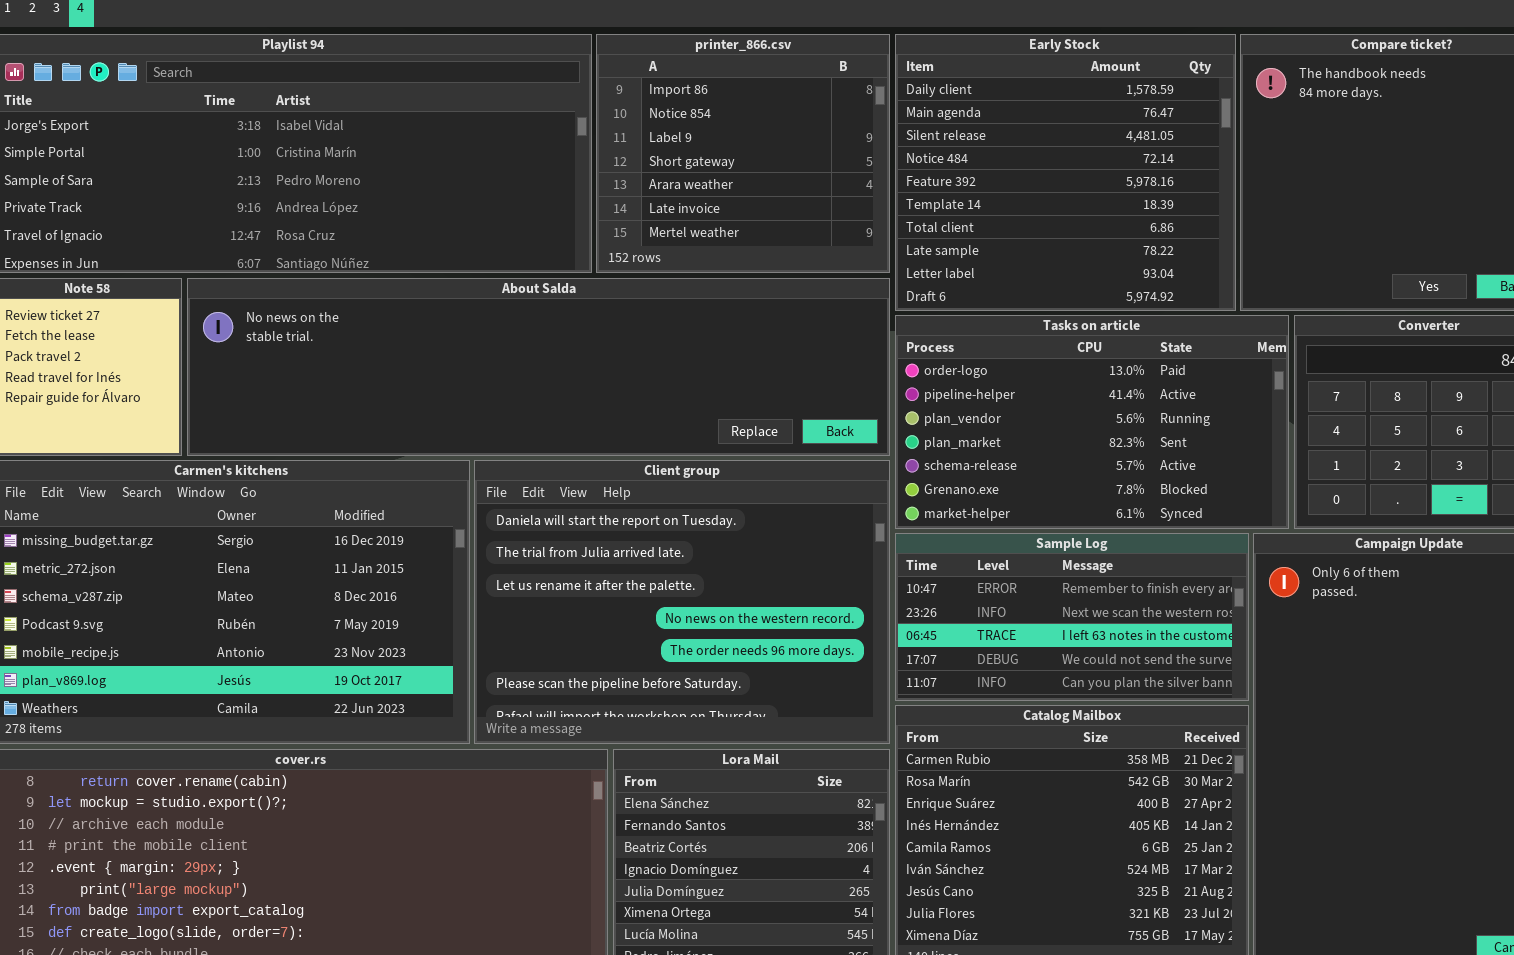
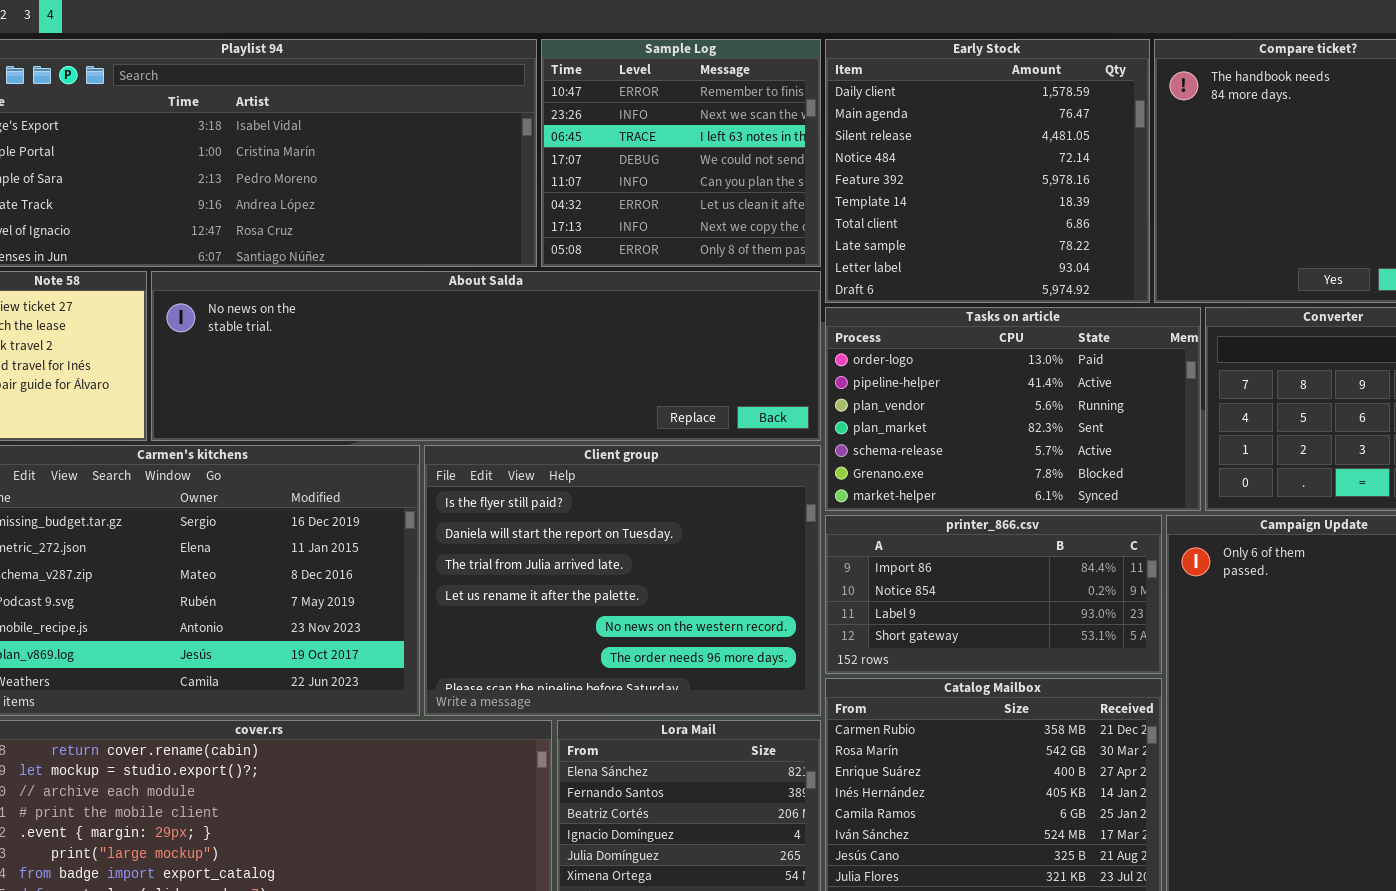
printer_866.csv: [596,34,890,273] -> [825,515,1162,674], moved, resized
Client group: [474,460,890,744] -> [424,445,821,716], scrolled up 1 row
Sample Log: [895,533,1249,701] -> [541,39,821,267], moved, resized

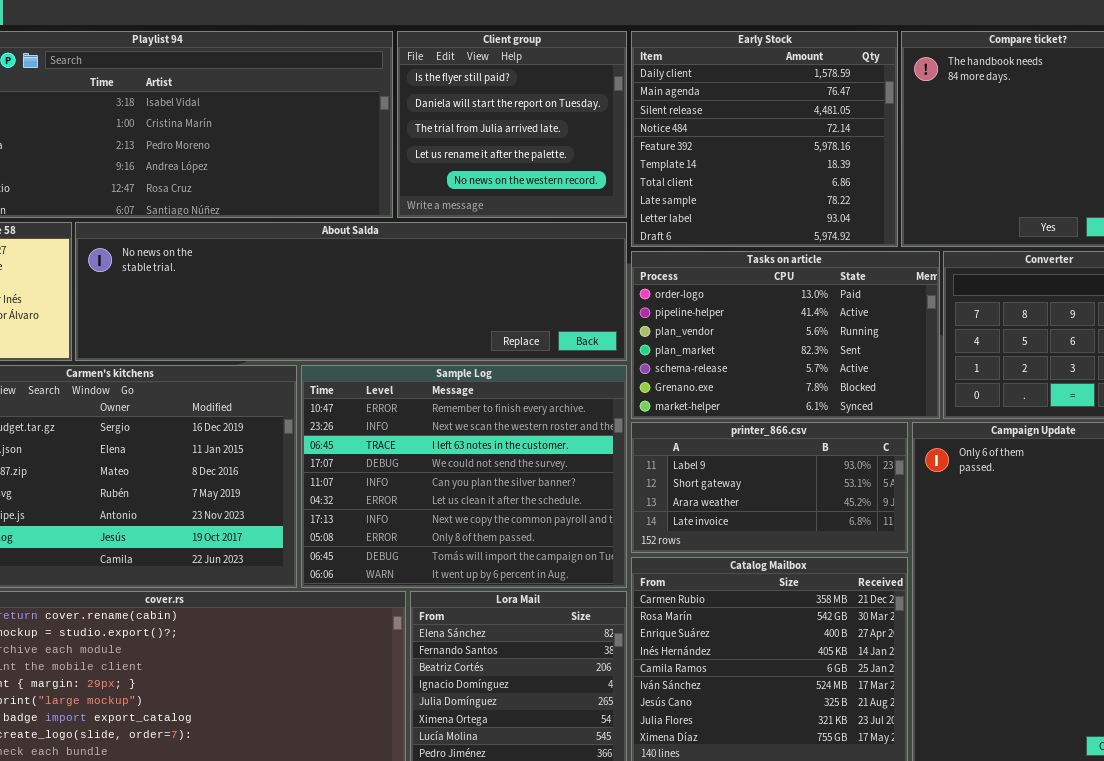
Sample Log: [541,39,821,267] -> [301,365,627,588], moved, resized
Client group: [424,445,821,716] -> [397,31,627,218], moved, resized
printer_866.csv: [825,515,1162,674] -> [631,422,908,553], scrolled down 2 rows

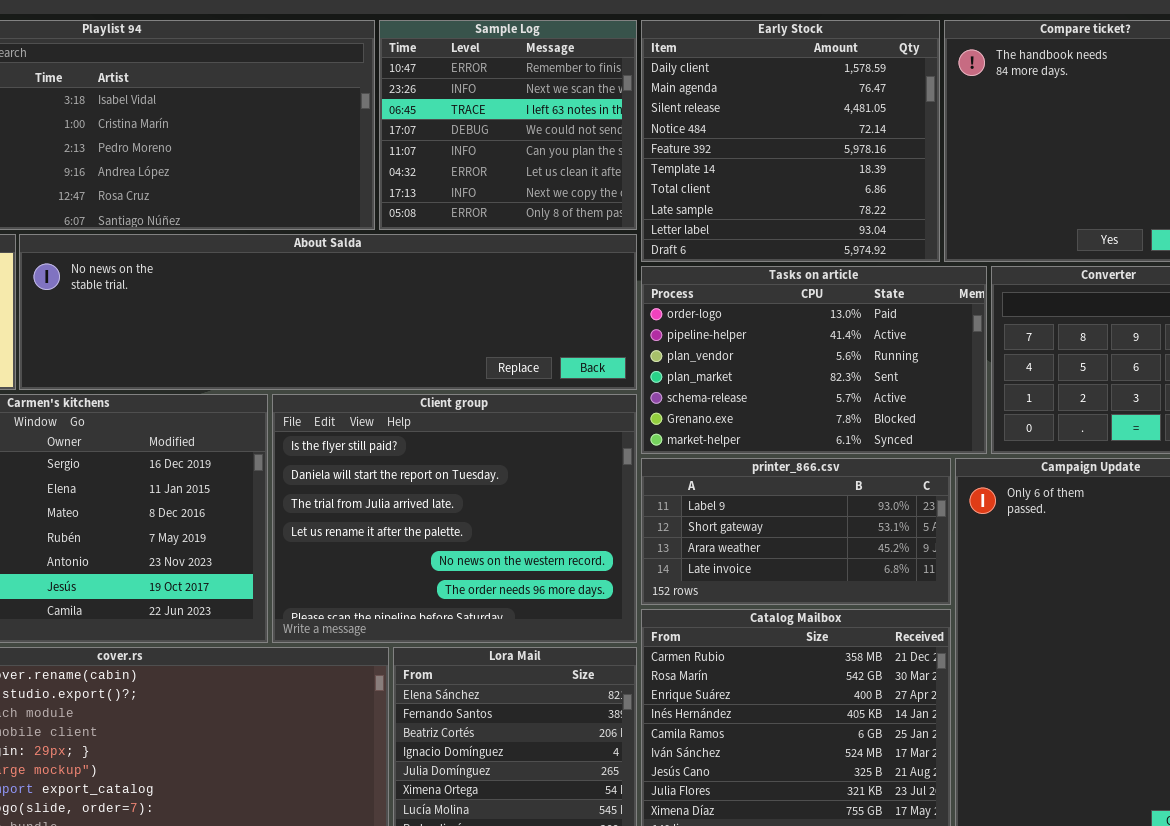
Client group: [397,31,627,218] -> [272,394,637,643], moved, resized
Sample Log: [301,365,627,588] -> [379,20,637,230], moved, resized

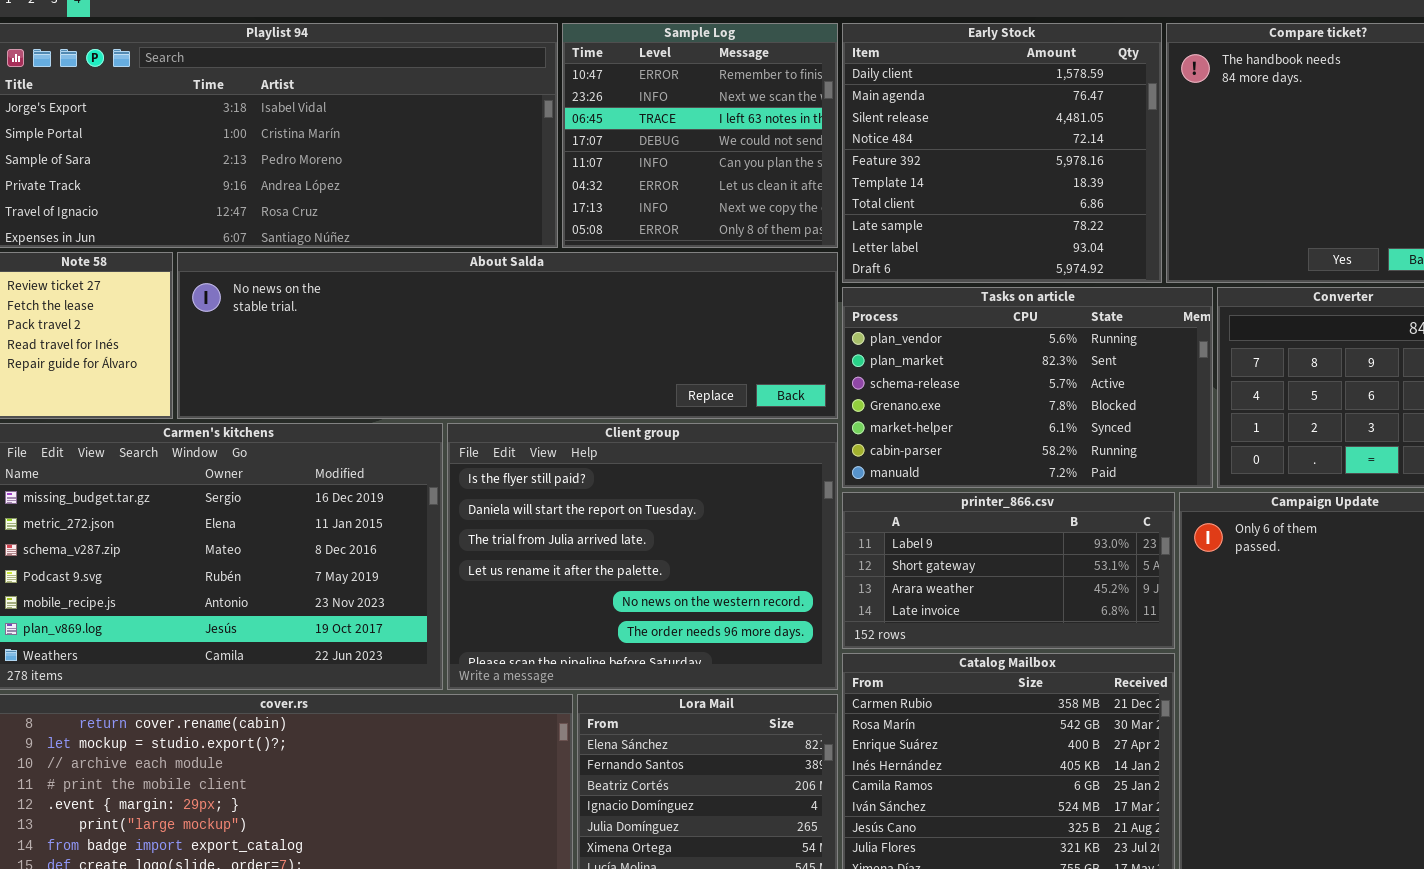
Tasks on article: [641,266,987,454] -> [842,287,1213,488], scrolled down 2 rows

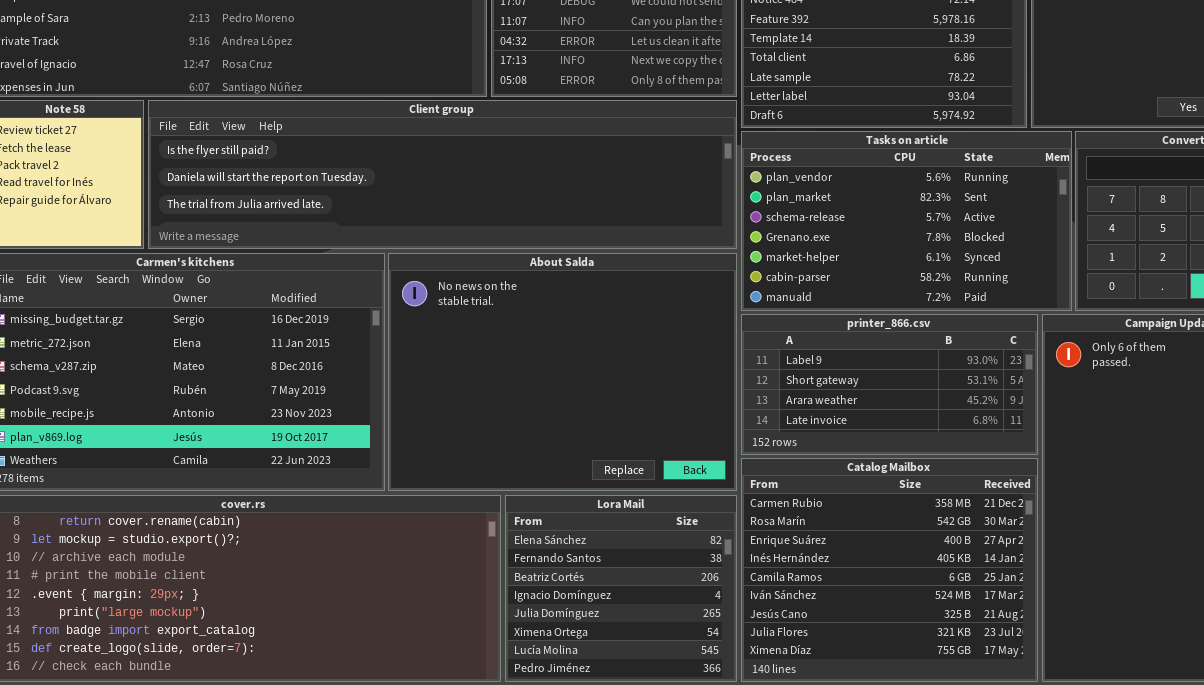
About Salda: [177,252,838,419] -> [388,253,737,491], moved, resized
Client group: [447,423,838,690] -> [148,100,737,249], moved, resized

